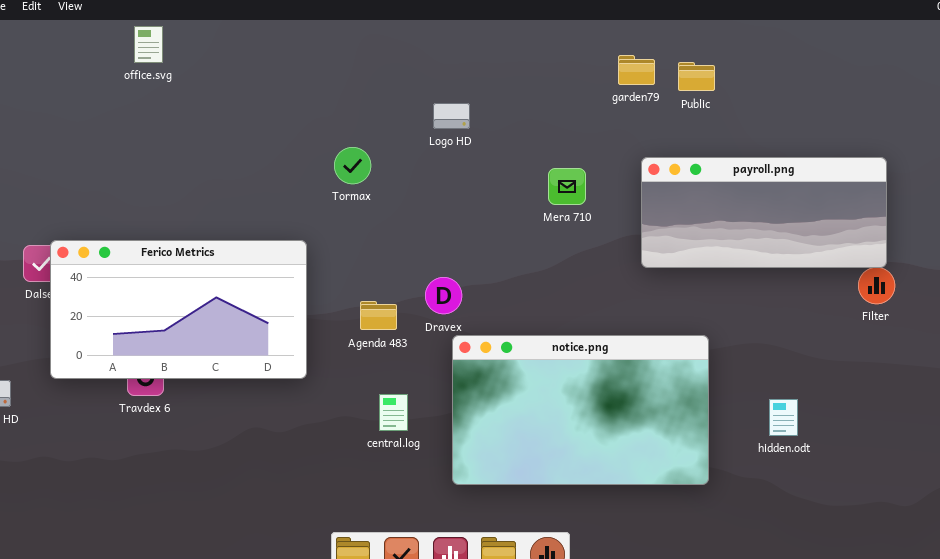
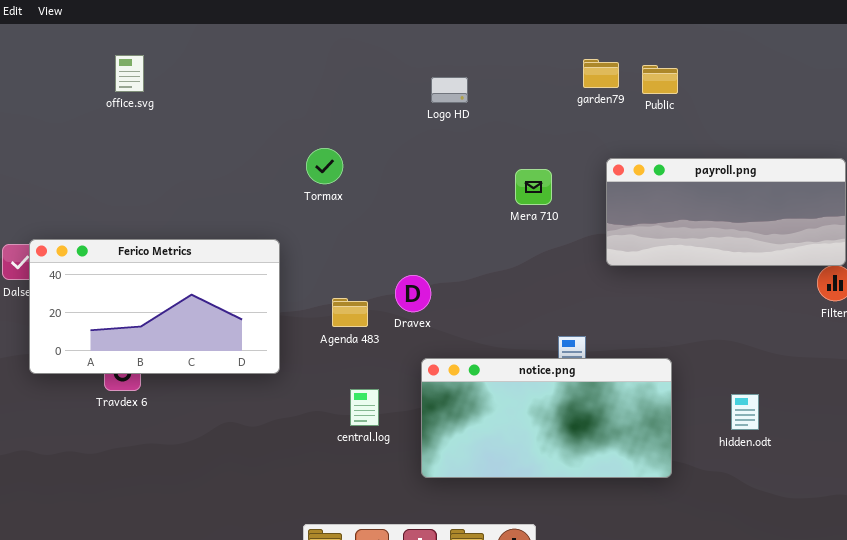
office.svg: [134,26,163,63] -> [115,55,144,92], moved
Logo HD: [433,103,470,129] -> [431,77,468,103], moved
notice.png: [452,335,709,485] -> [421,358,672,478], resized

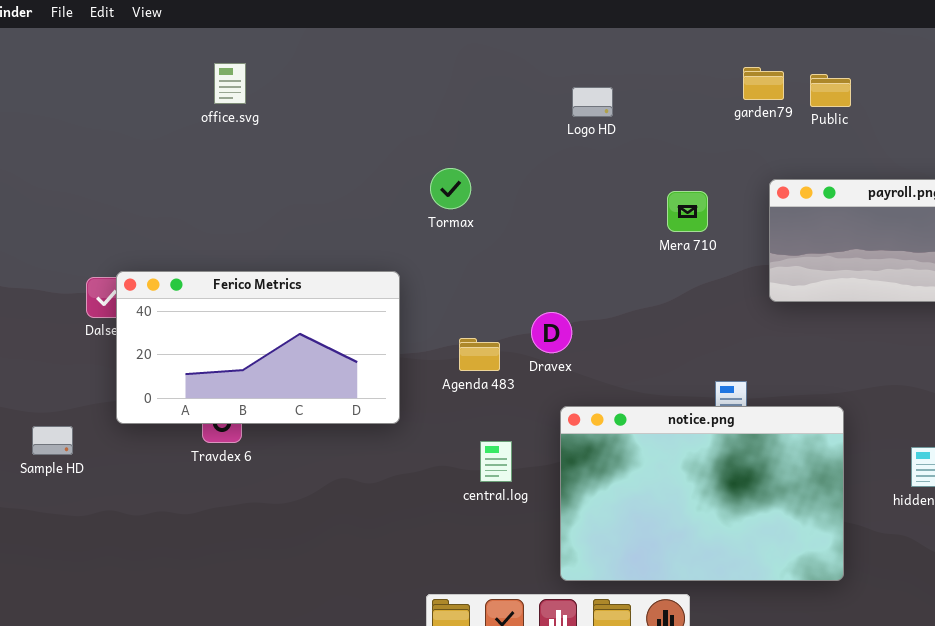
notice.png: [421,358,672,478] -> [560,406,844,581], resized

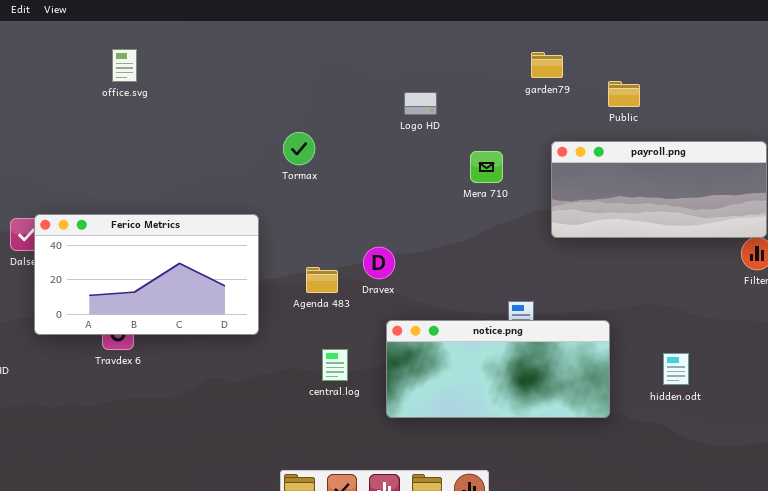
Public: [810,74,851,107] -> [608,81,640,107], moved
Logo HD: [572,87,613,117] -> [404,92,437,115], moved
notice.png: [560,406,844,581] -> [386,320,610,418], resized

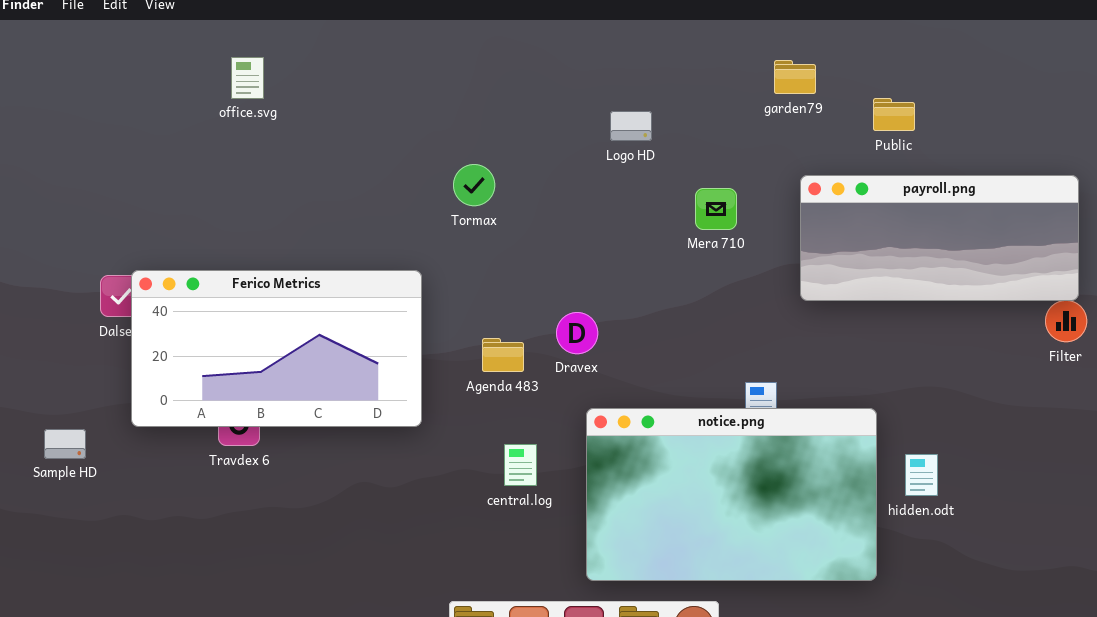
notice.png: [386,320,610,418] -> [586,408,877,581], resized
hidden.odt: [663,353,689,385] -> [905,454,938,496], moved

